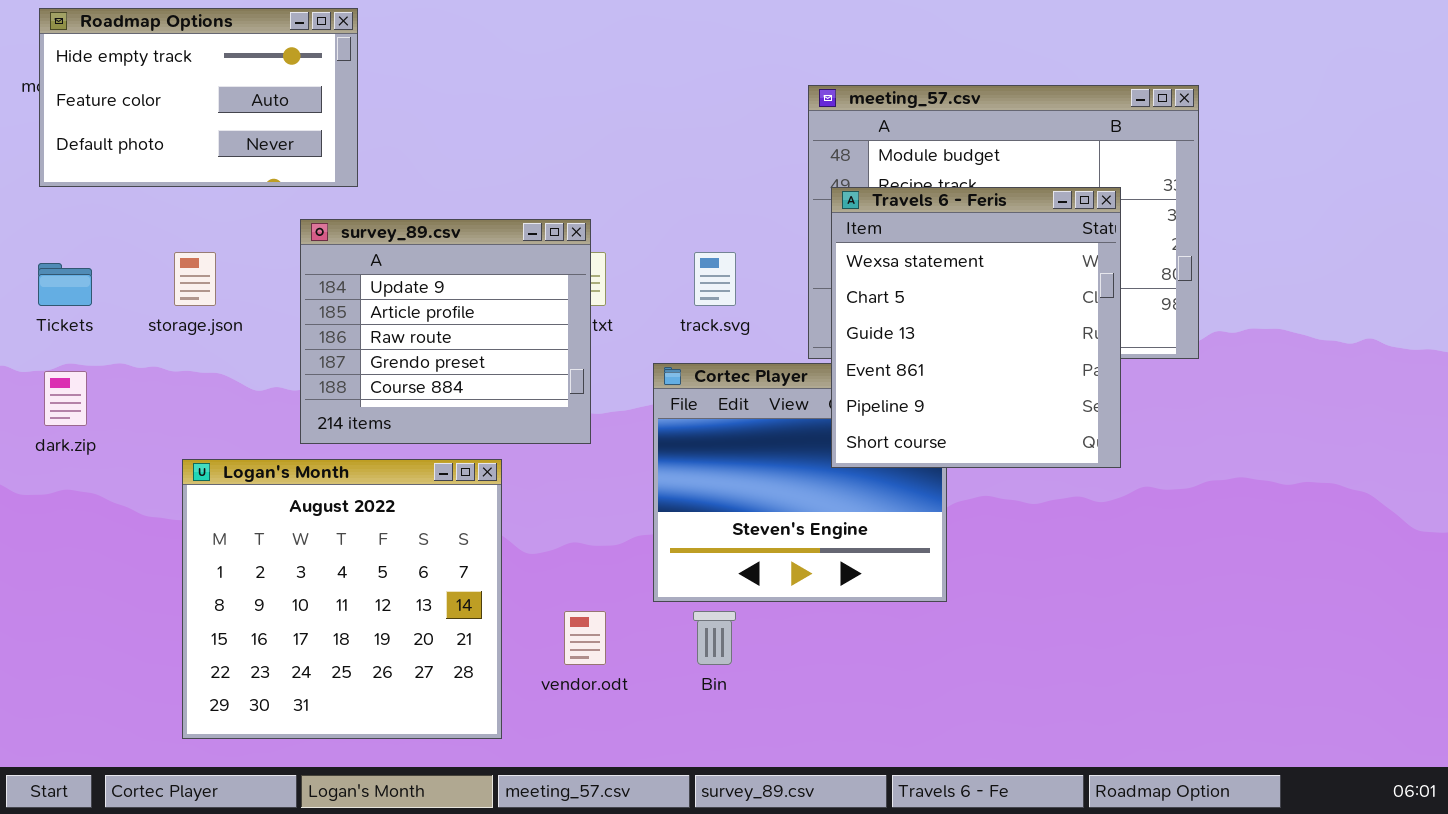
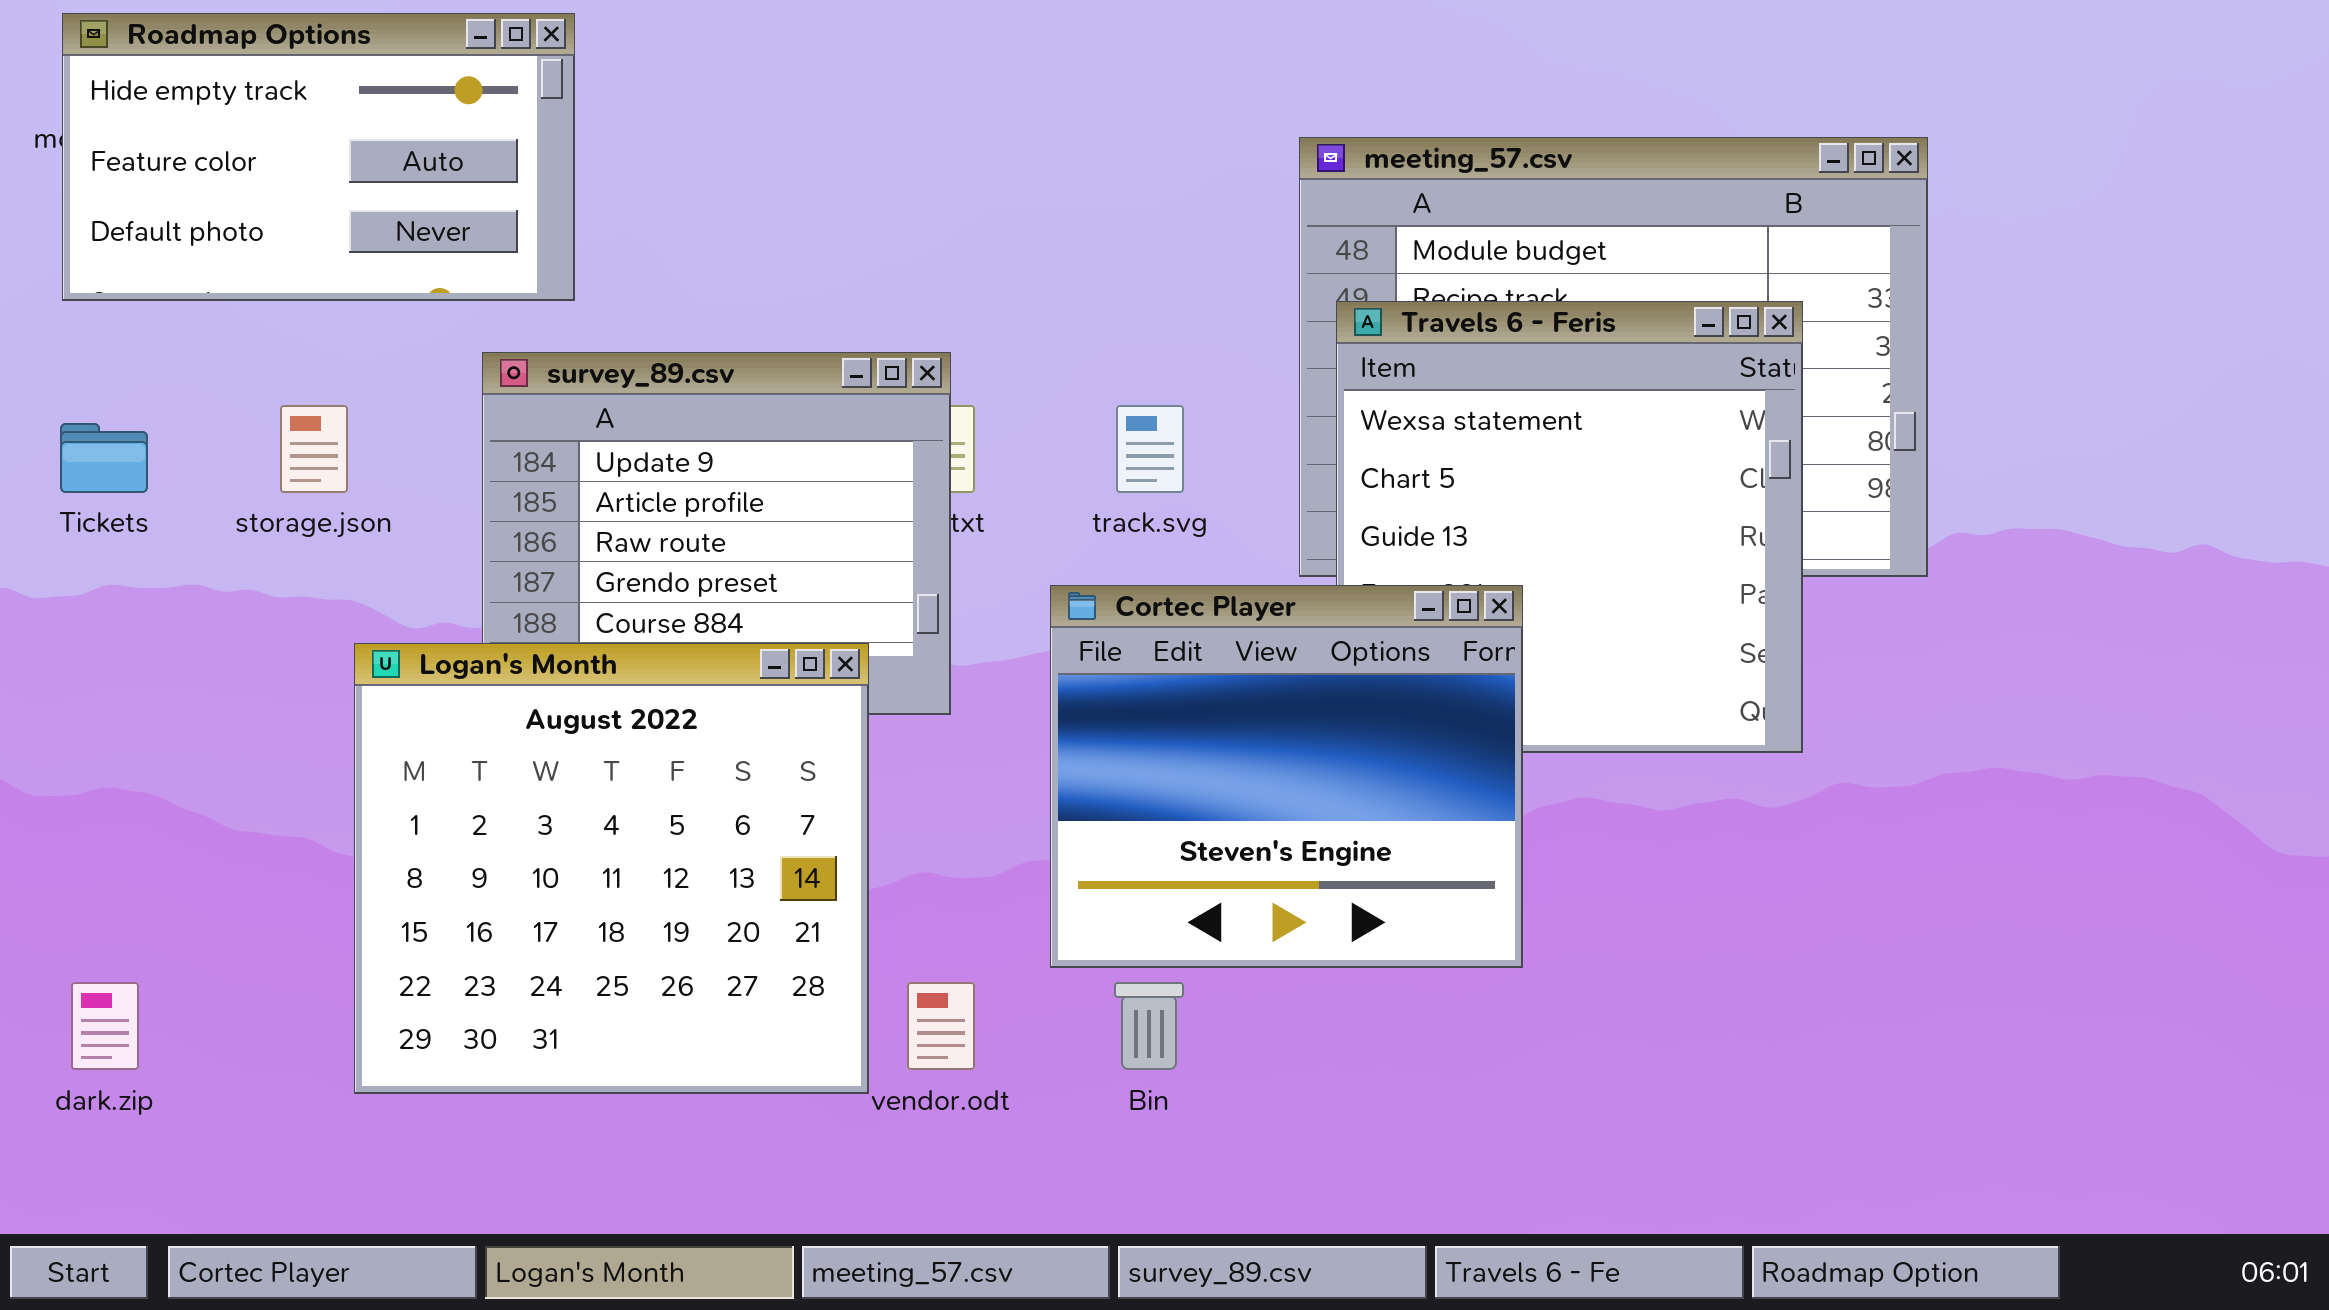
Cortec Player: [653,363,947,602] -> [1050,585,1523,968], raised
dark.zip: [44,371,87,426] -> [71,982,139,1070], moved
Logan's Month: [182,459,502,739] -> [354,643,869,1094], moved

